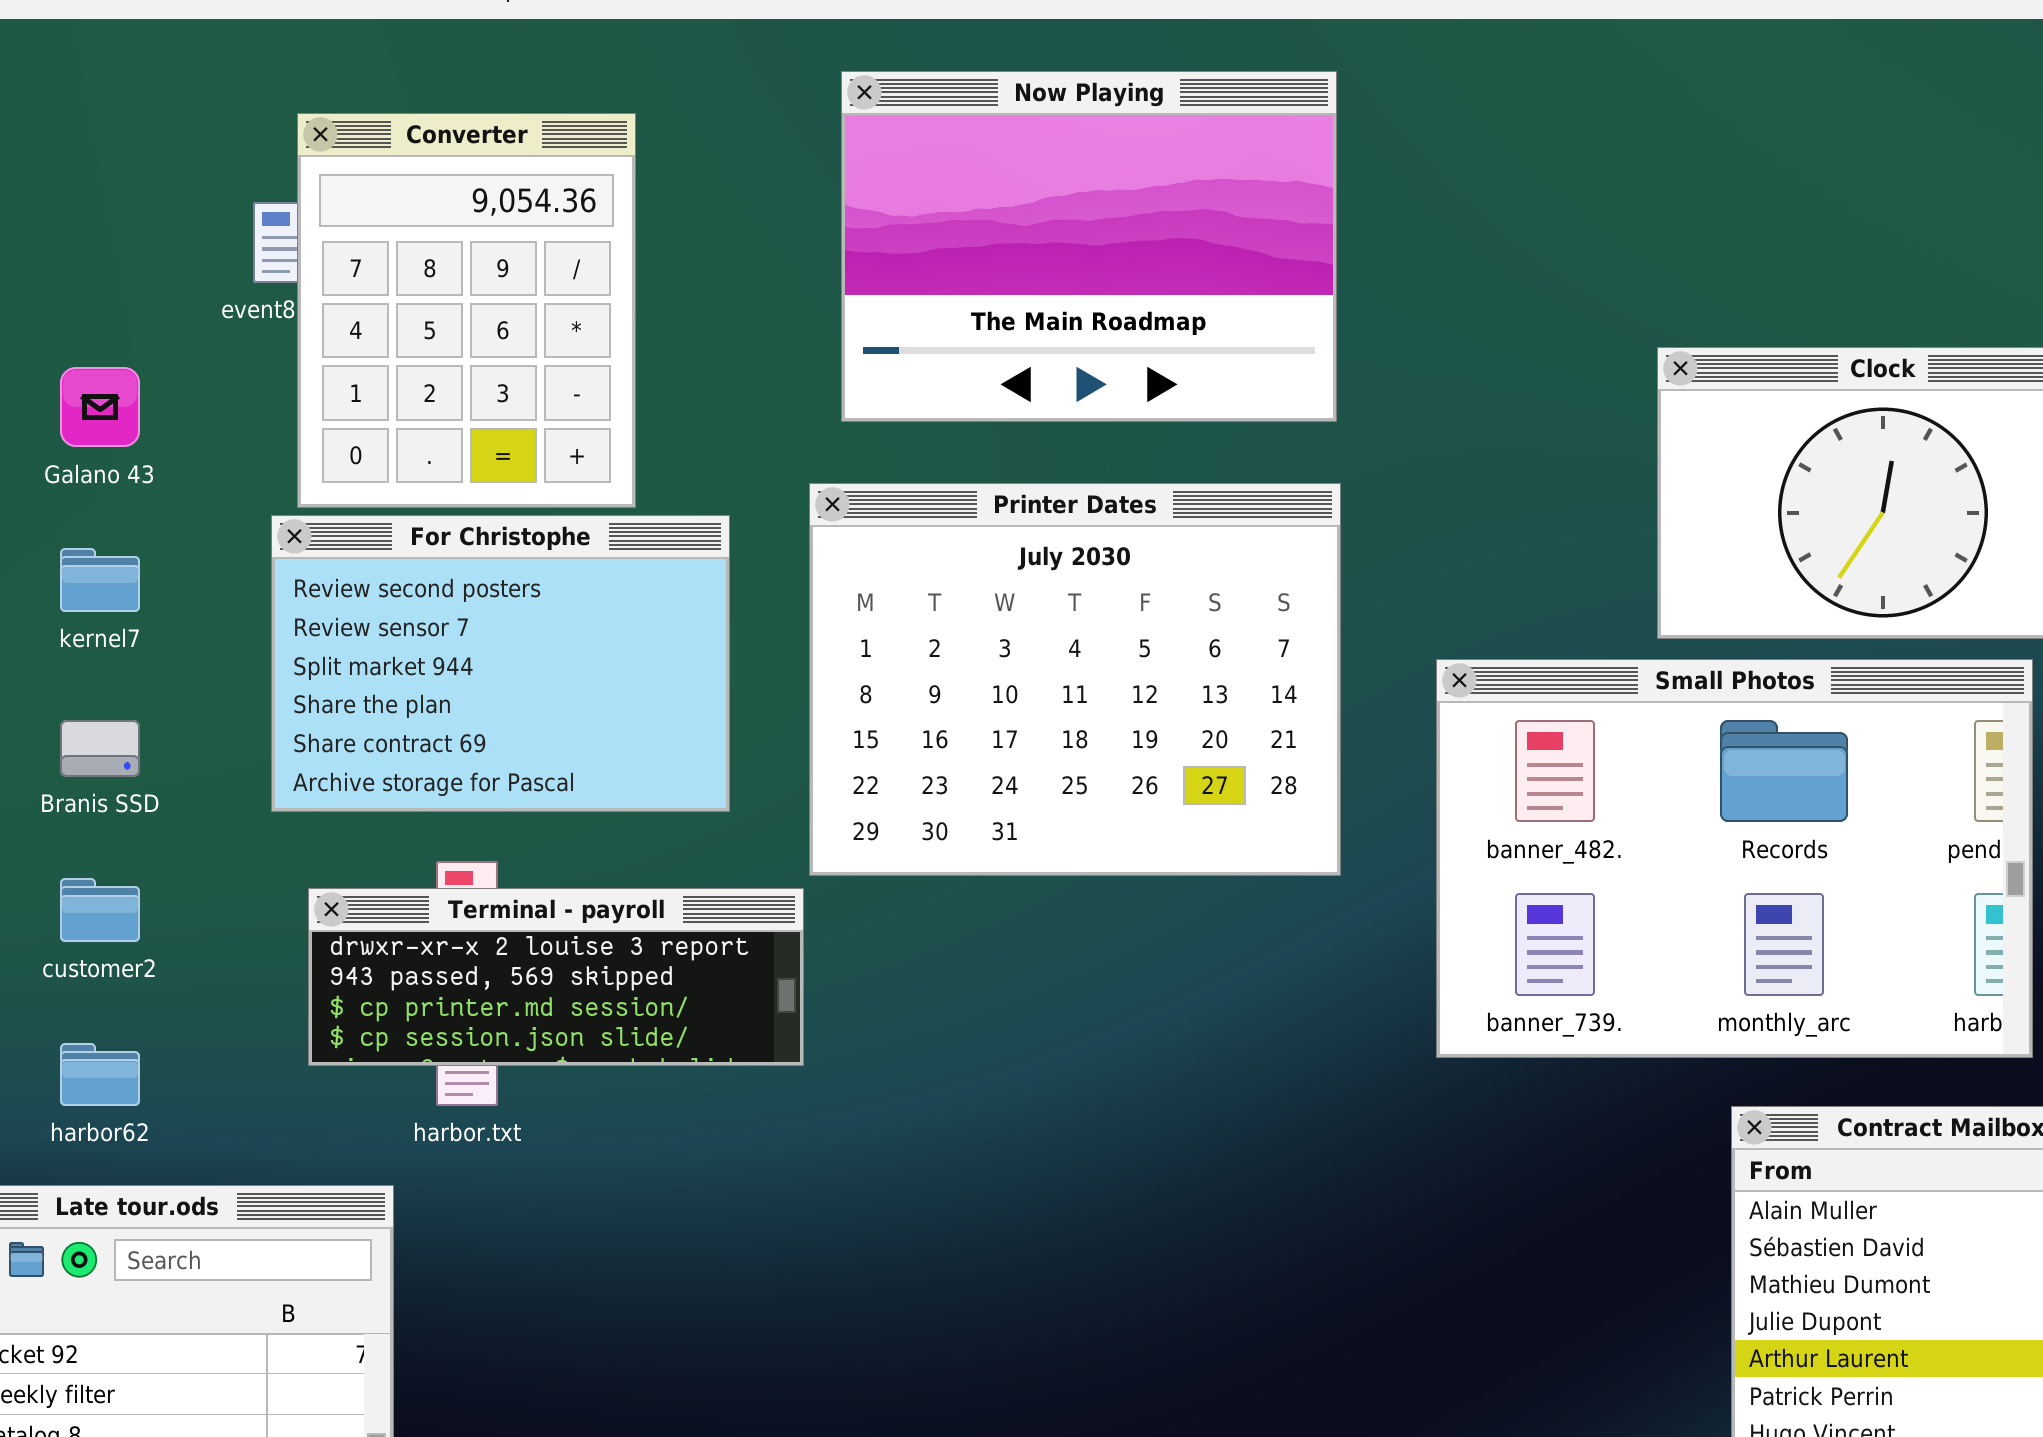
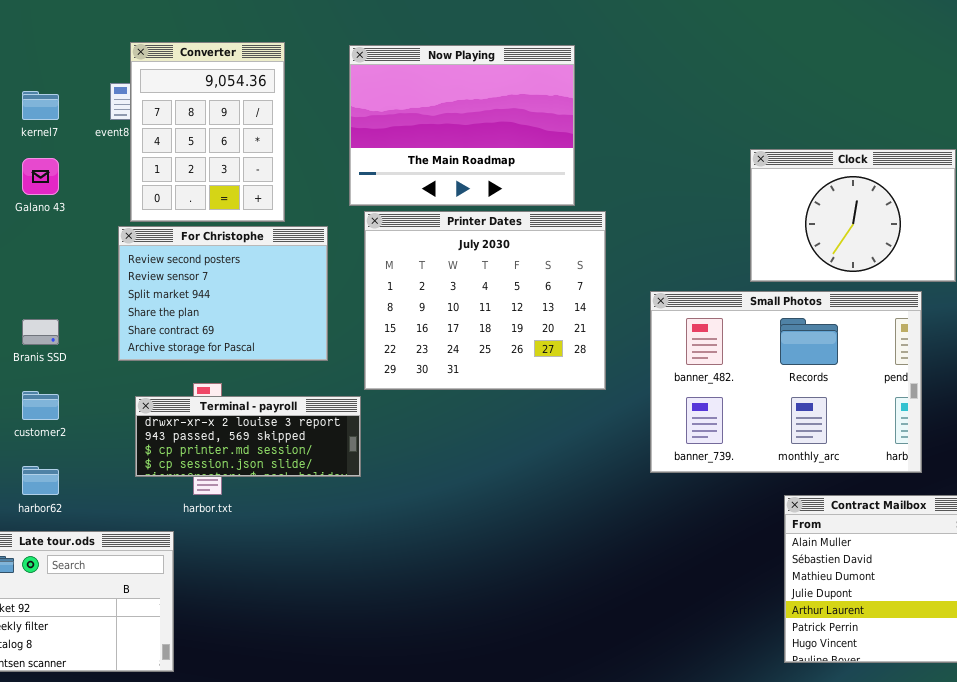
Now Playing: [841,71,1337,422] -> [349,45,575,206], moved
kernel7: [60,548,140,612] -> [22,91,59,120], moved

